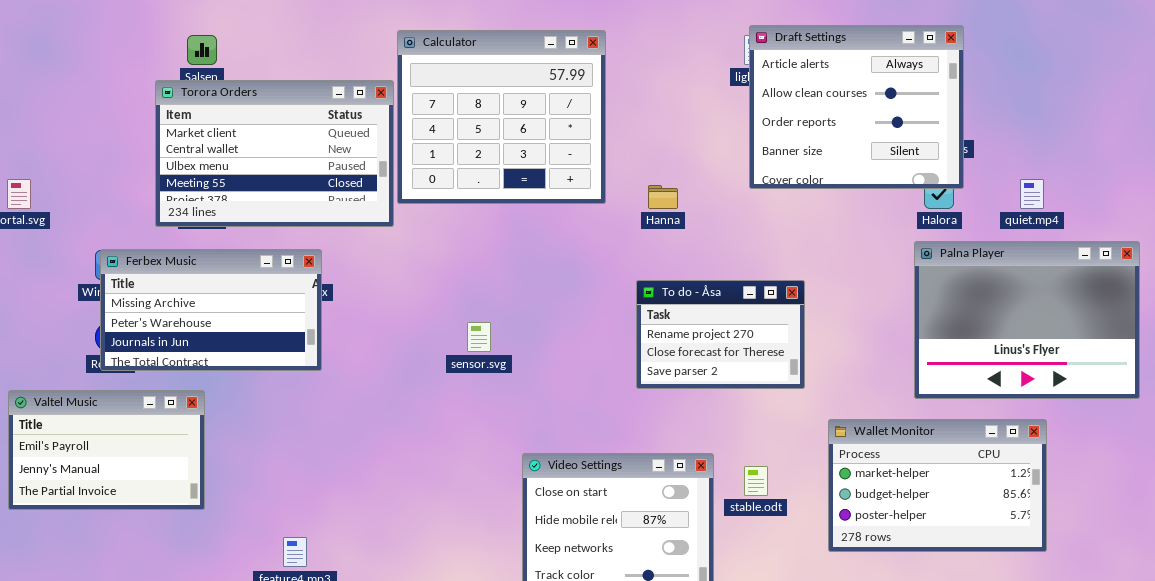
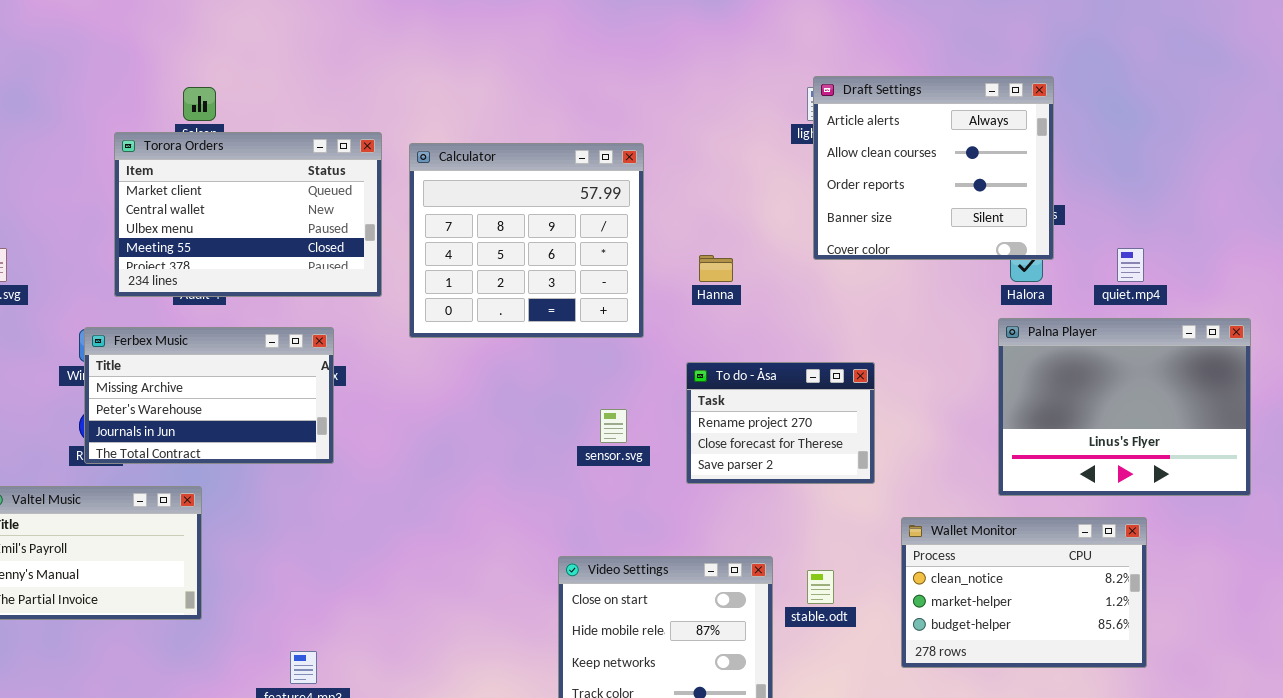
Calculator: [397,30,606,204] -> [409,143,644,338], moved
Torora Orders: [155,80,394,227] -> [114,132,382,297], moved
sensor.svg: [467,322,491,352] -> [600,409,627,443], moved
Wallet Monitor: [828,419,1047,552] -> [901,517,1147,668], scrolled up 1 row

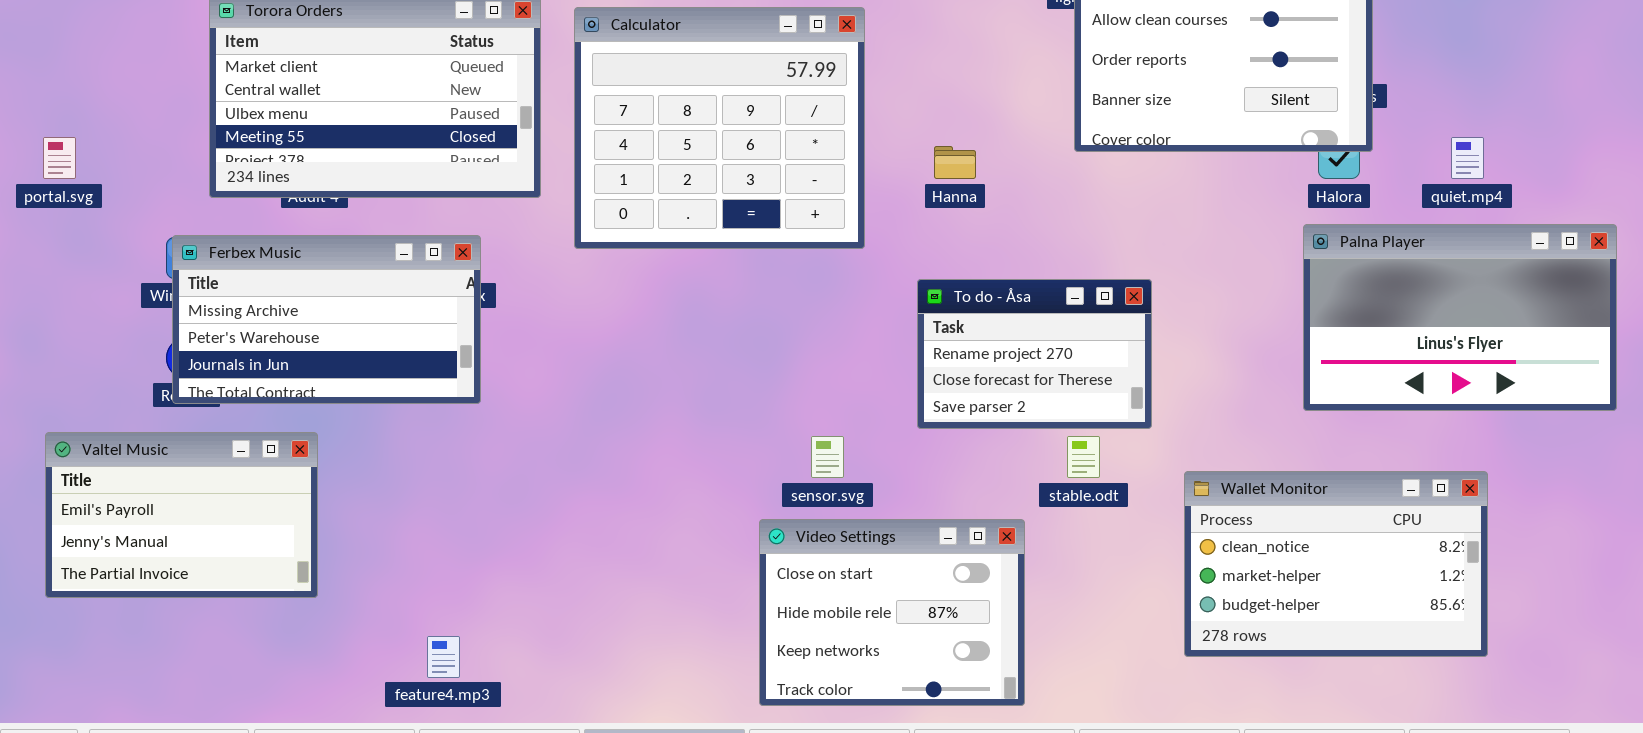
Palna Player: [998,318,1251,496] -> [1303,224,1617,411], resized
sensor.svg: [600,409,627,443] -> [811,436,844,478], moved
stable.odt: [807,570,834,604] -> [1067,436,1100,478], moved

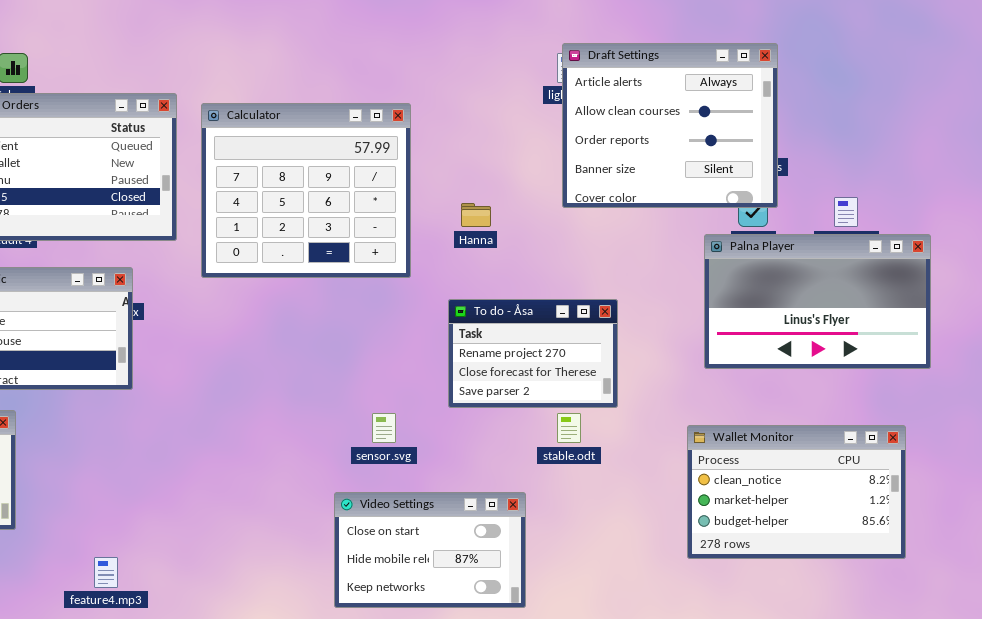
Palna Player: [1303,224,1617,411] -> [704,234,931,369], moved
Wallet Monitor: [1184,471,1488,657] -> [687,425,906,559], moved
Video Settings: [759,519,1025,706] -> [334,492,526,608], resized

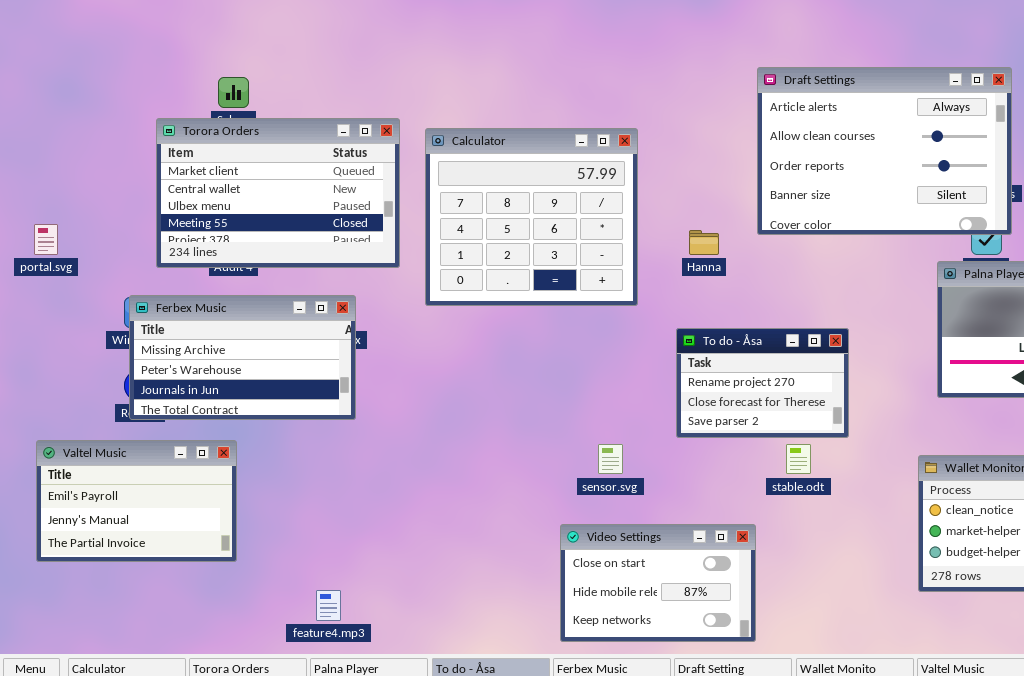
Draft Settings: [562,43,778,208] -> [757,67,1012,235], resized

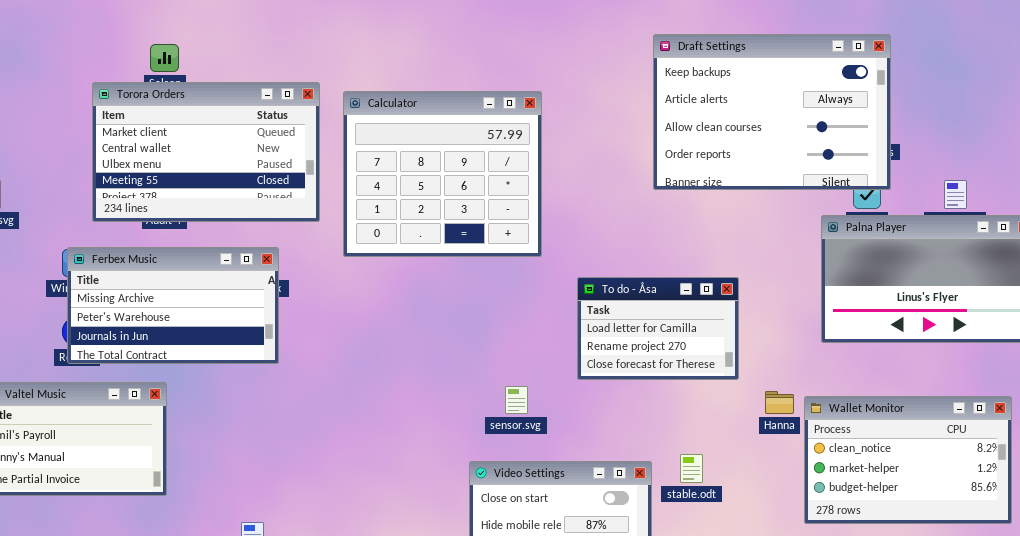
Draft Settings: [757,67,1012,235] -> [653,34,891,190], scrolled up 1 row
Hanna: [689,230,719,255] -> [765,391,794,414], moved
To do - Åsa: [676,328,849,438] -> [577,277,739,380], scrolled up 1 row
stable.odt: [786,444,811,474] -> [680,454,703,483], moved

